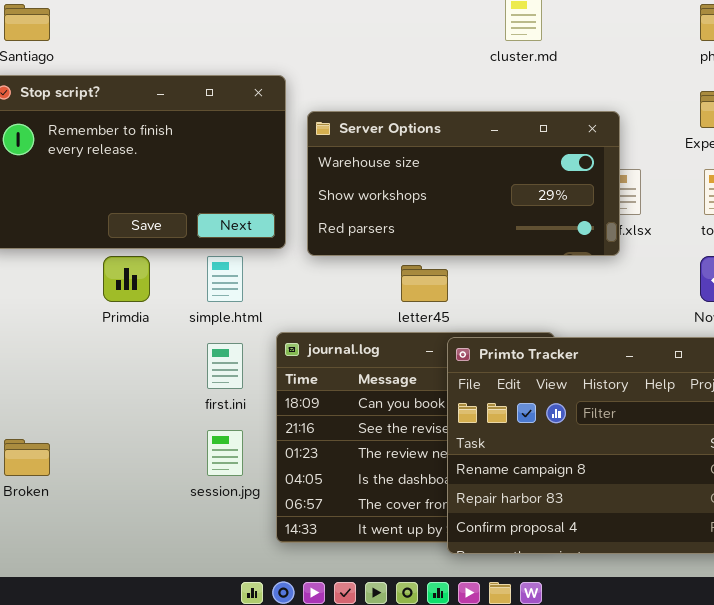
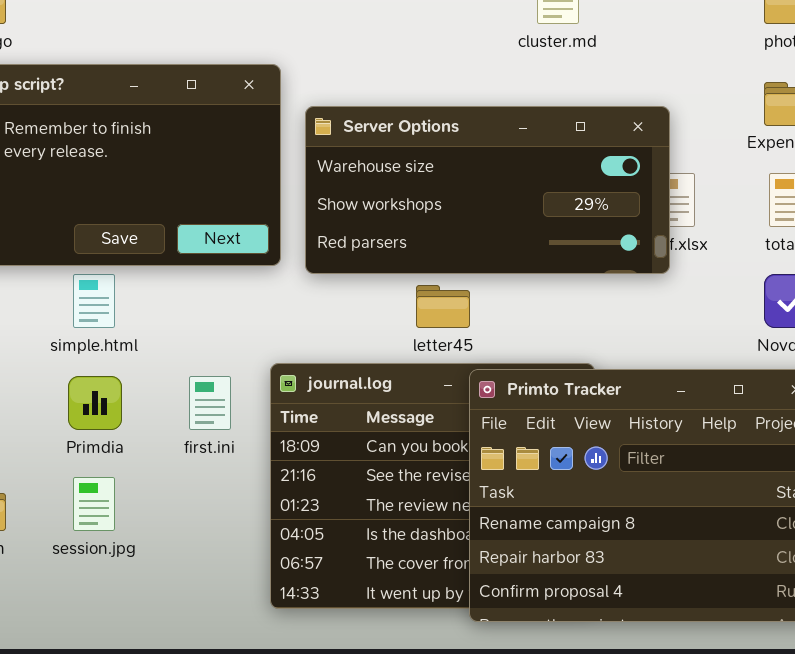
Primdia: [103,256,150,302] -> [68,376,122,430], moved
simple.html: [207,256,243,302] -> [73,274,115,328], moved
session.jpg: [207,430,243,476] -> [73,477,115,531], moved

